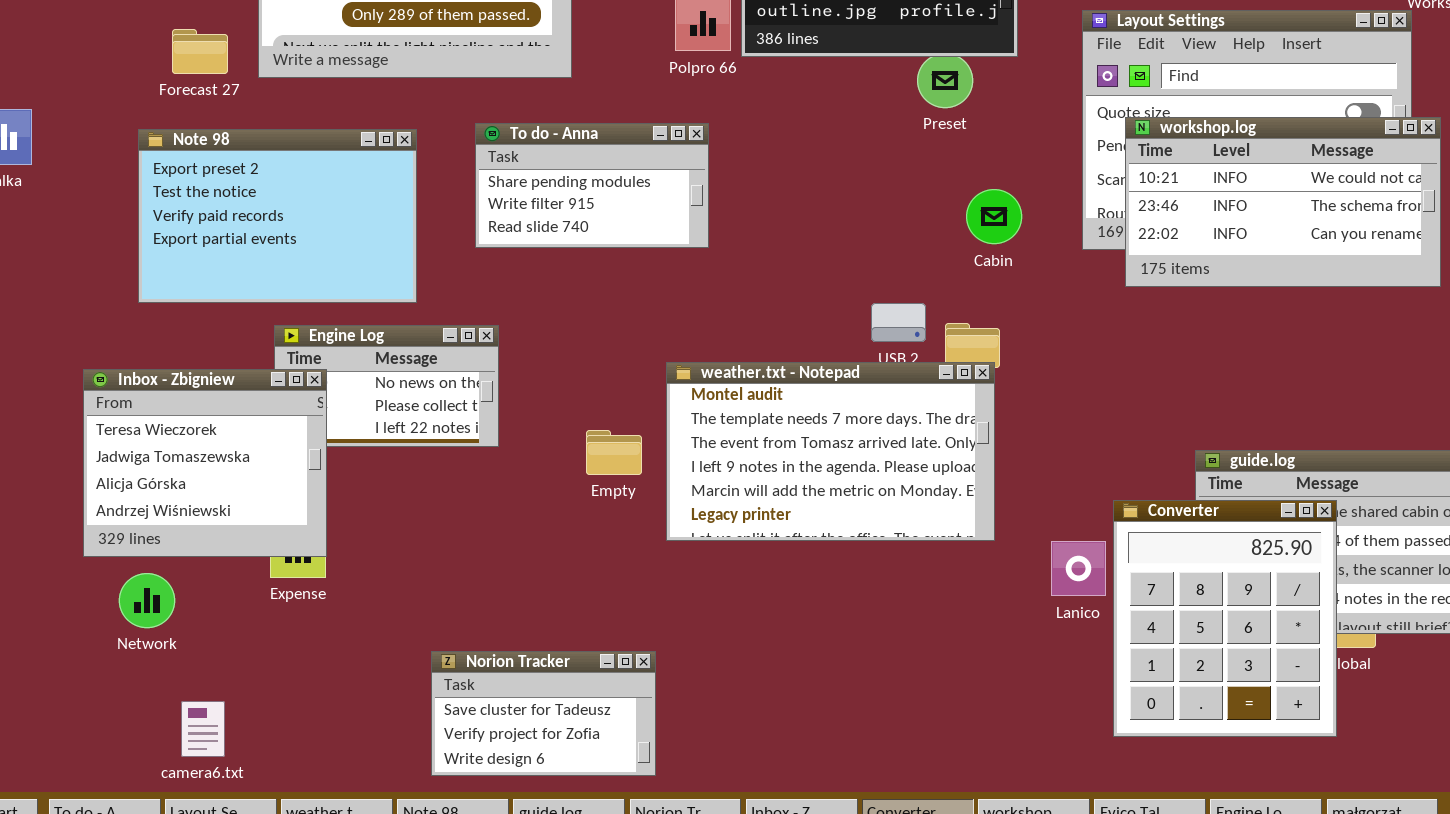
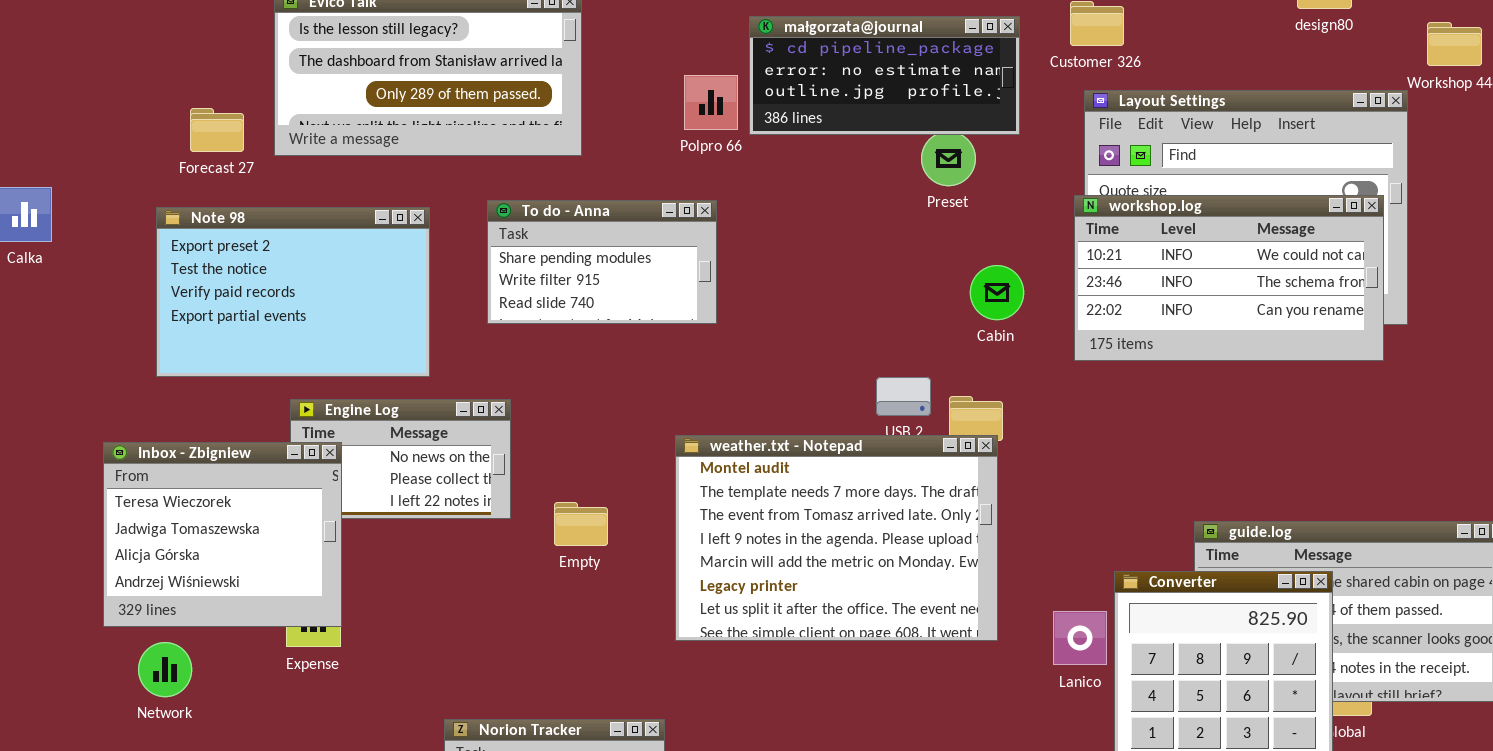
workshop.log: [1125,117,1441,287] -> [1074,195,1384,361], moved
weather.txt - Notepad: [666,362,995,541] -> [675,435,998,641], resized
Empty: [586,430,642,475] -> [554,502,608,546], moved

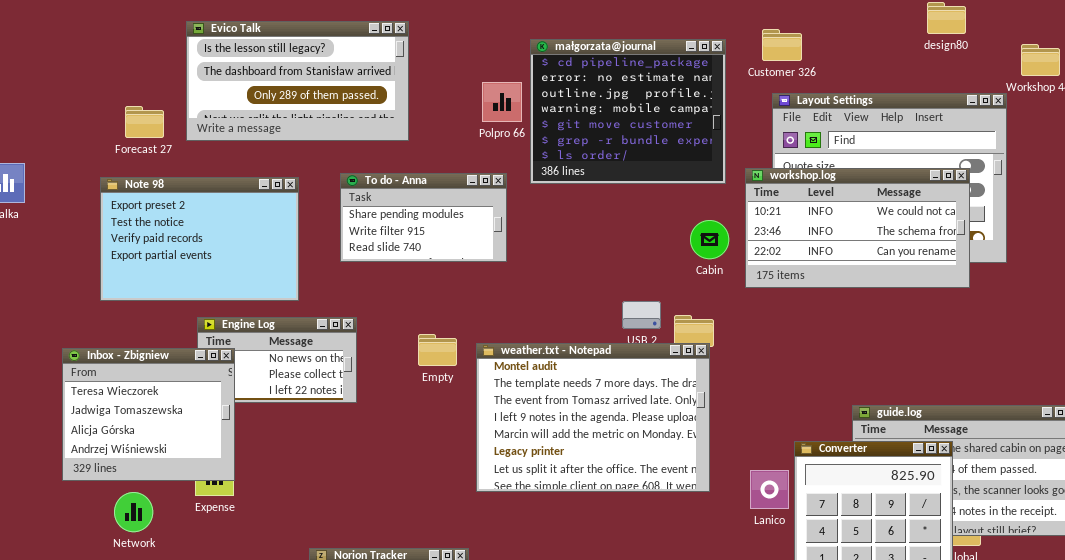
małgorzata@journal: [749,16,1020,135] -> [530,39,726,184], resized
workshop.log: [1074,195,1384,361] -> [745,168,970,288], moved
Empty: [554,502,608,546] -> [418,334,457,366], moved
Network: [138,642,192,697] -> [114,492,153,532], moved

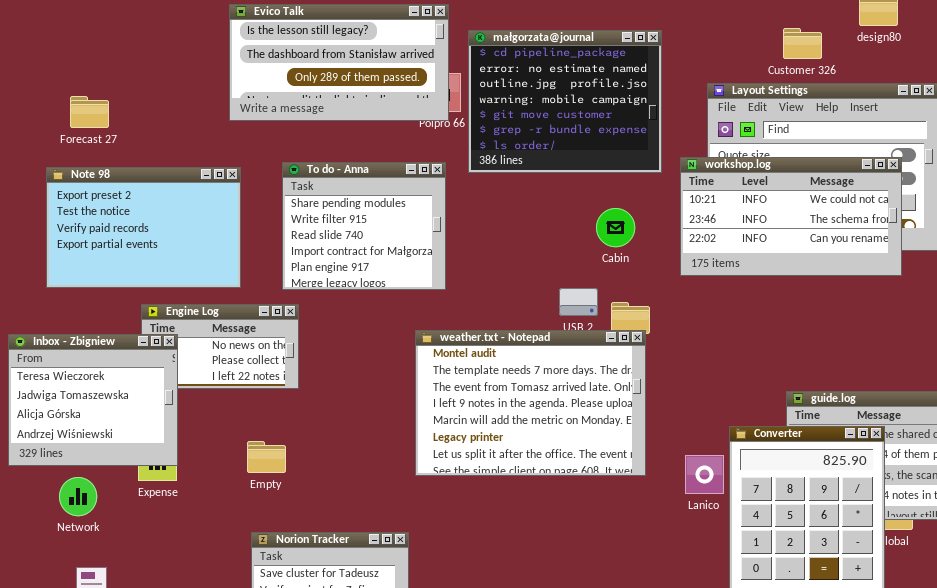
Evico Talk: [186,21,409,141] -> [229,4,449,121], moved
Customer 326: [762,29,802,61] -> [783,28,822,59], moved
To do - Anna: [340,173,507,262] -> [282,162,446,290], resized
Cabin: [690,220,729,259] -> [596,208,635,247], moved
Empty: [418,334,457,366] -> [247,441,286,473], moved

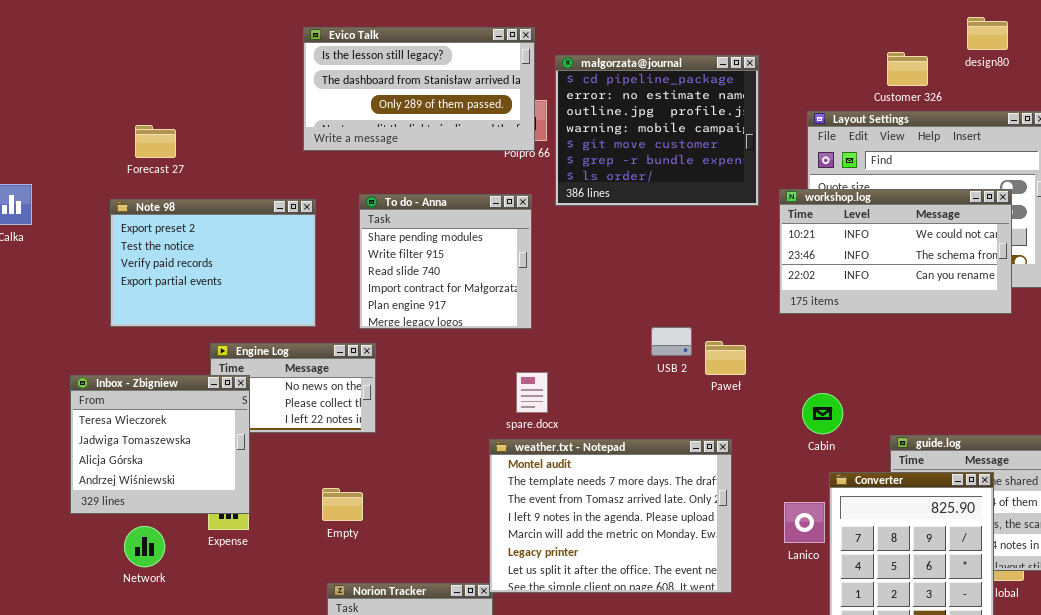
Cabin: [596,208,635,247] -> [802,393,843,434], moved
weather.txt - Notepad: [415,330,646,476] -> [489,439,732,593], moved

